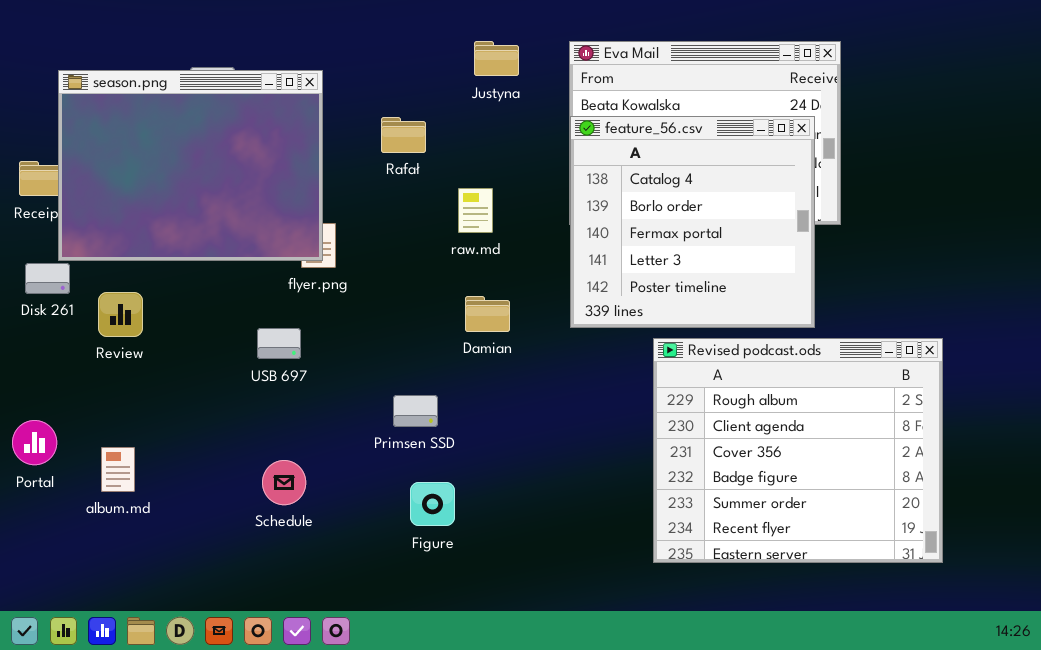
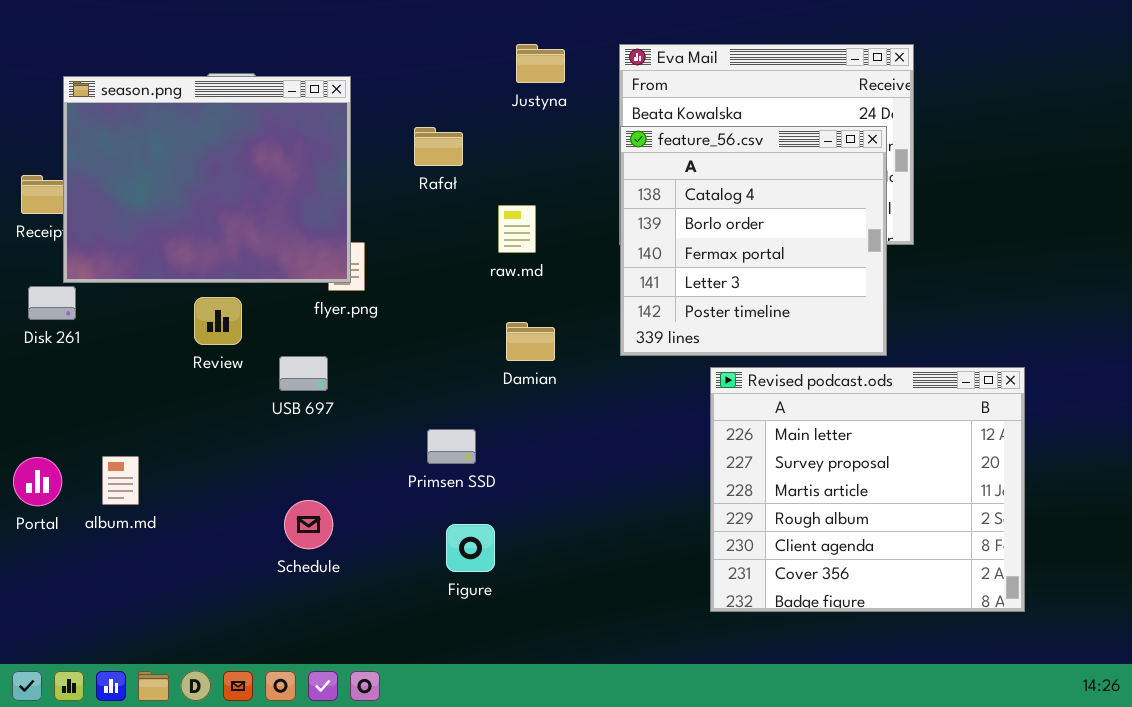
Review: [98,292,143,337] -> [194,297,242,345], moved
Revised podcast.ods: [653,338,943,563] -> [710,367,1025,612], scrolled up 3 rows
album.md: [101,447,135,492] -> [102,456,139,505], moved

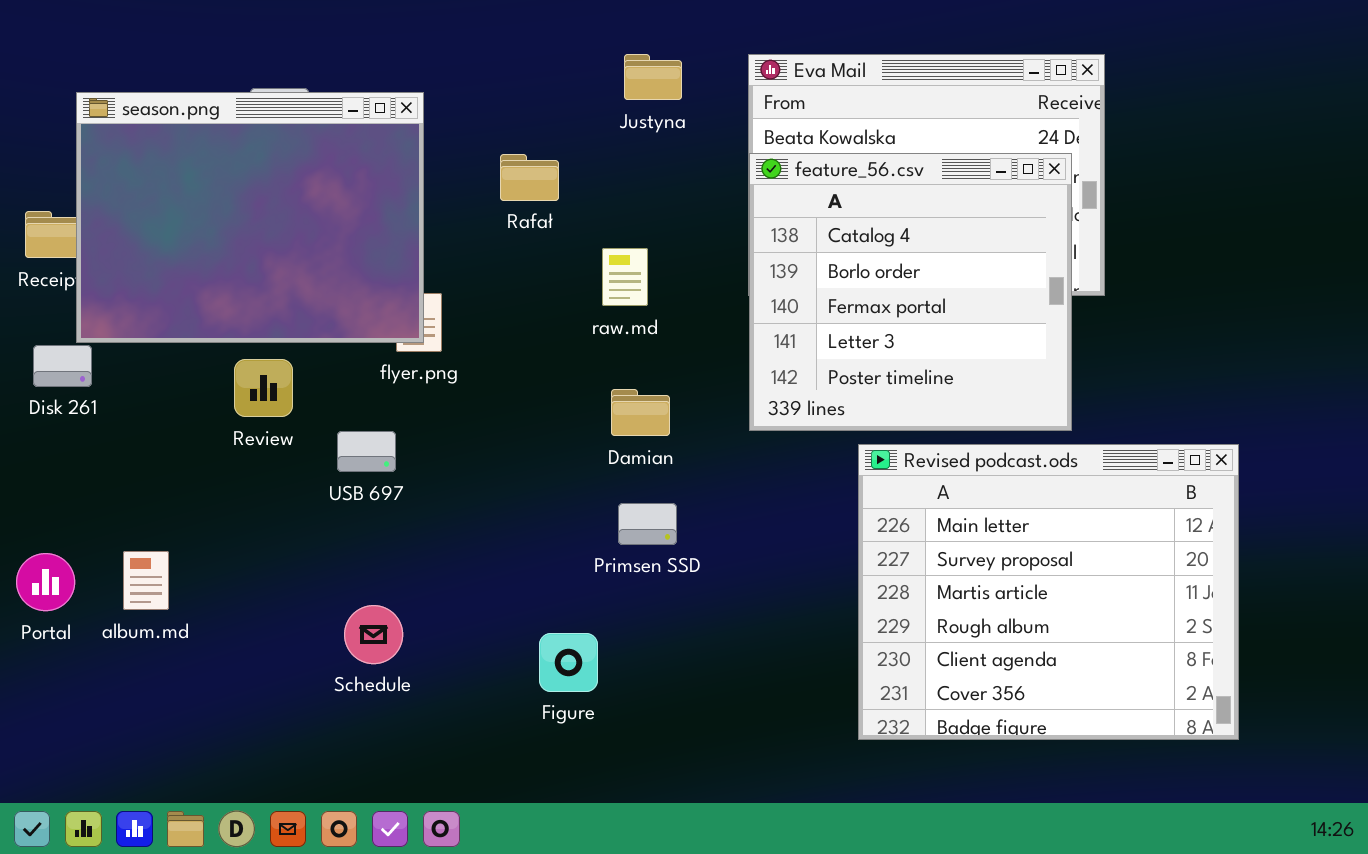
Primsen SSD: [427,429,476,464] -> [618,503,677,545], moved

